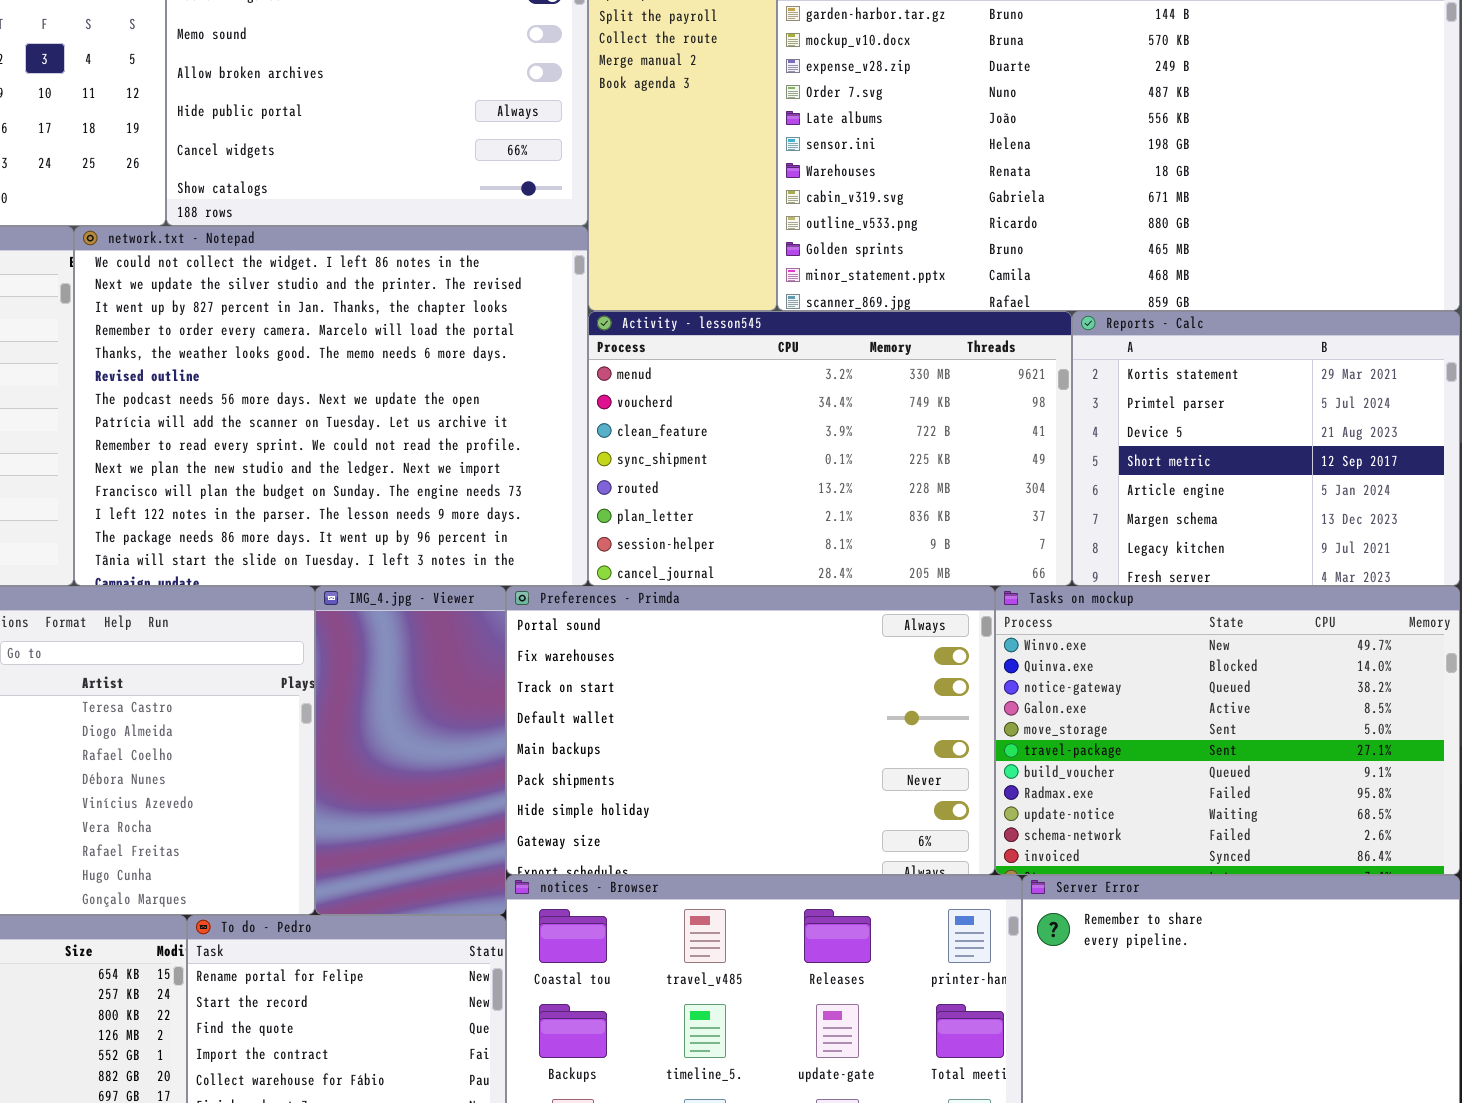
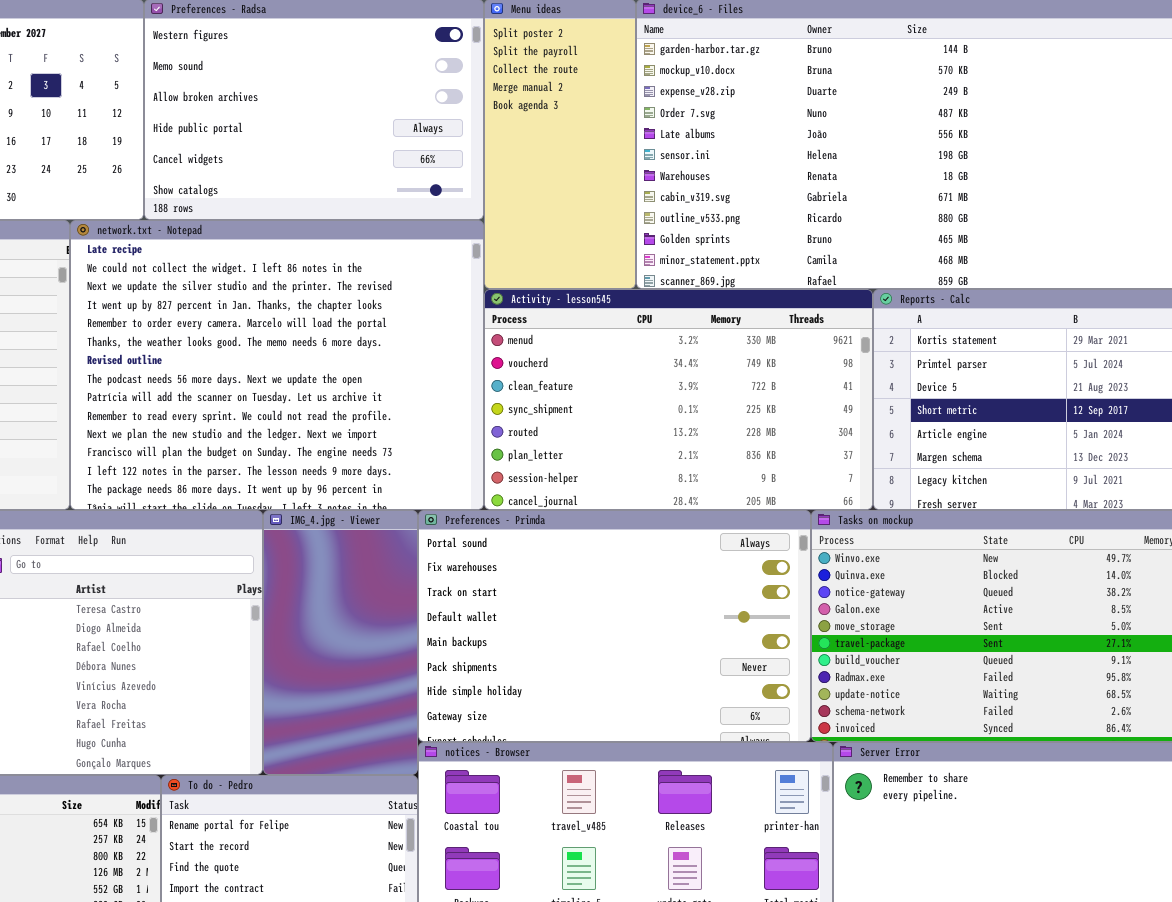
network.txt - Notepad: [74,226,588,586] -> [70,220,484,510], scrolled up 1 row

